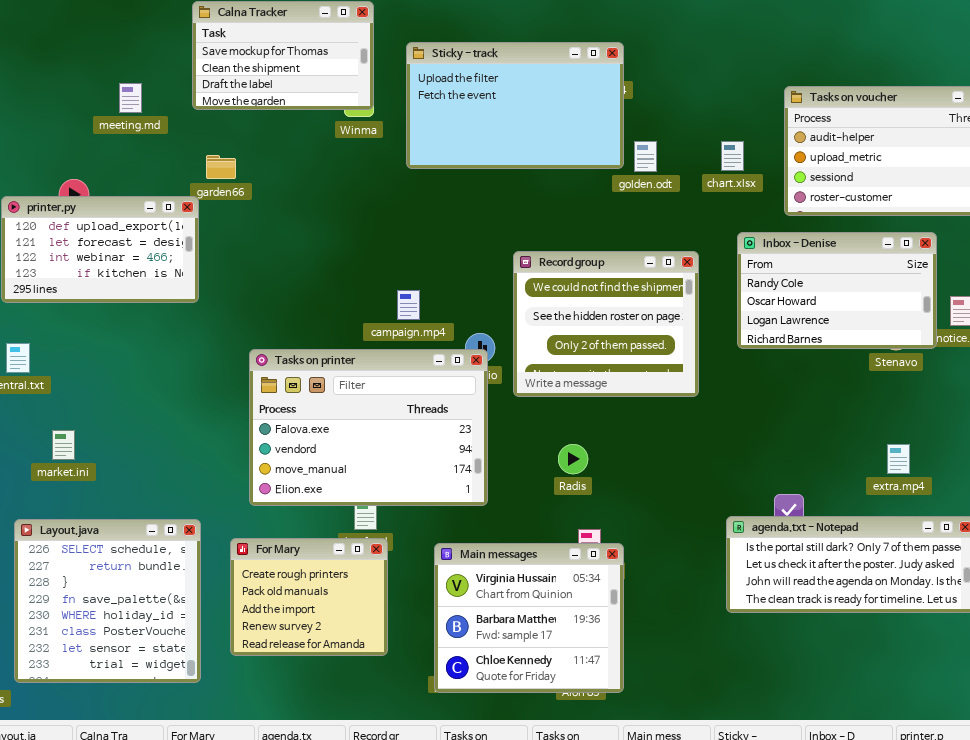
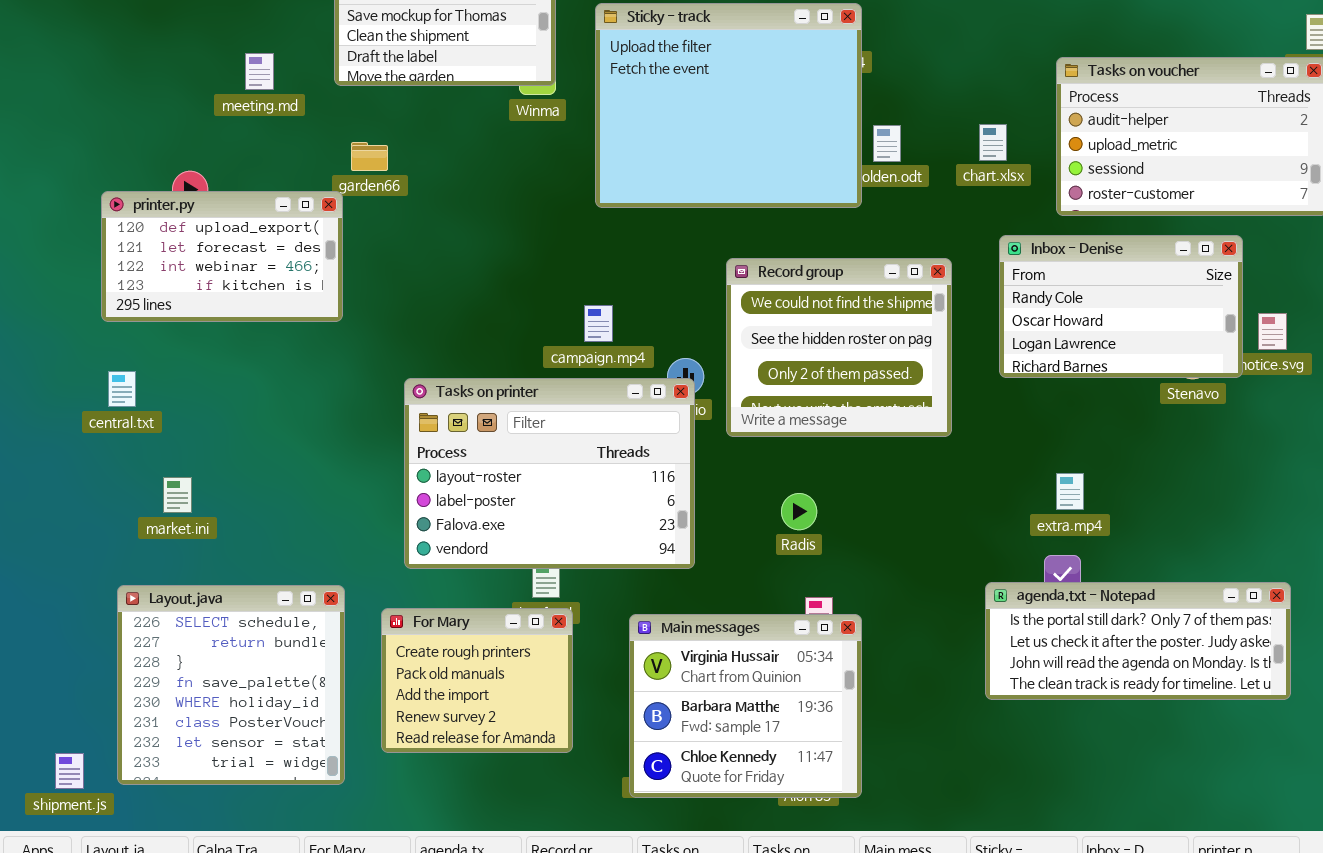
Sticky - track: [406,42,624,169] -> [595,3,862,208], resized
Tasks on printer: [249,349,488,506] -> [404,378,695,569], scrolled up 2 rows
extra.mp4: [887,444,910,474] -> [1056,473,1084,510], moved

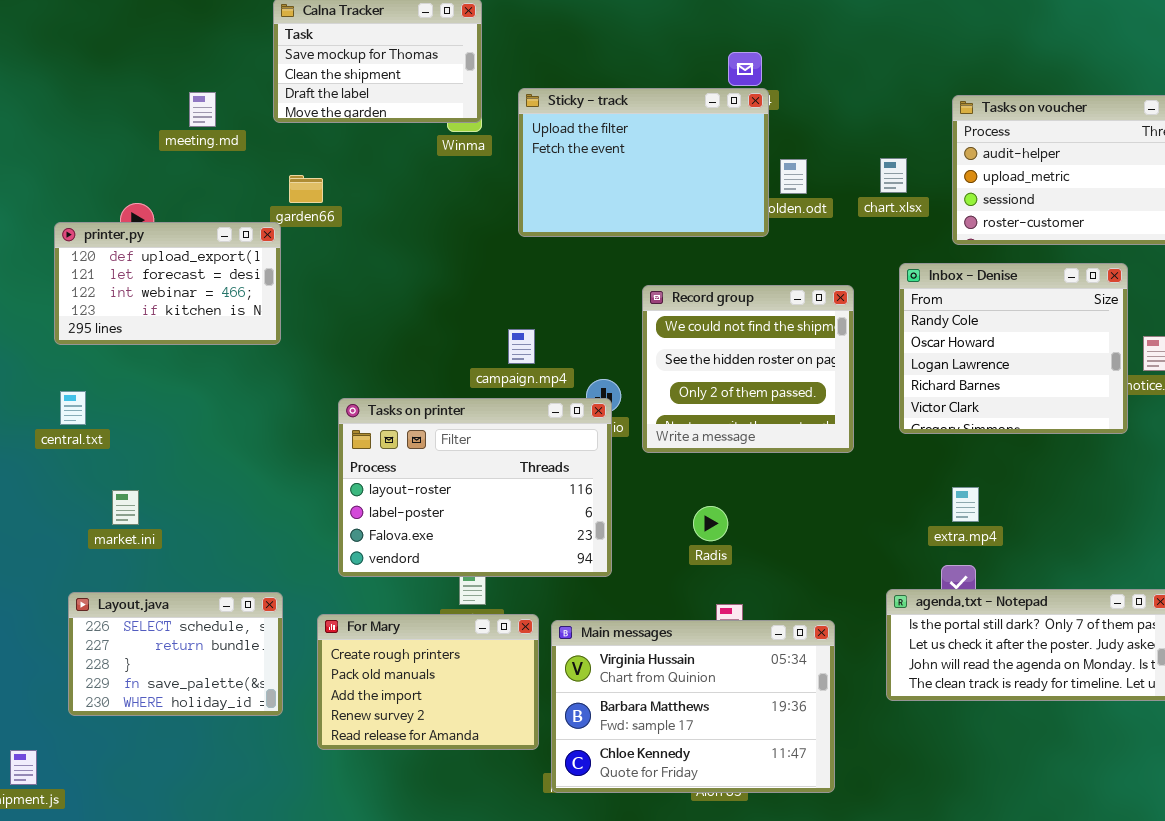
Sticky - track: [595,3,862,208] -> [518,88,769,237], resized
Inbox - Denise: [999,235,1243,378] -> [899,263,1128,434], resized
Layout.java: [117,585,345,785] -> [68,592,283,716], resized
For Mary: [381,608,573,753] -> [317,614,539,750], resized
Main messages: [629,614,862,798] -> [551,620,835,793], resized

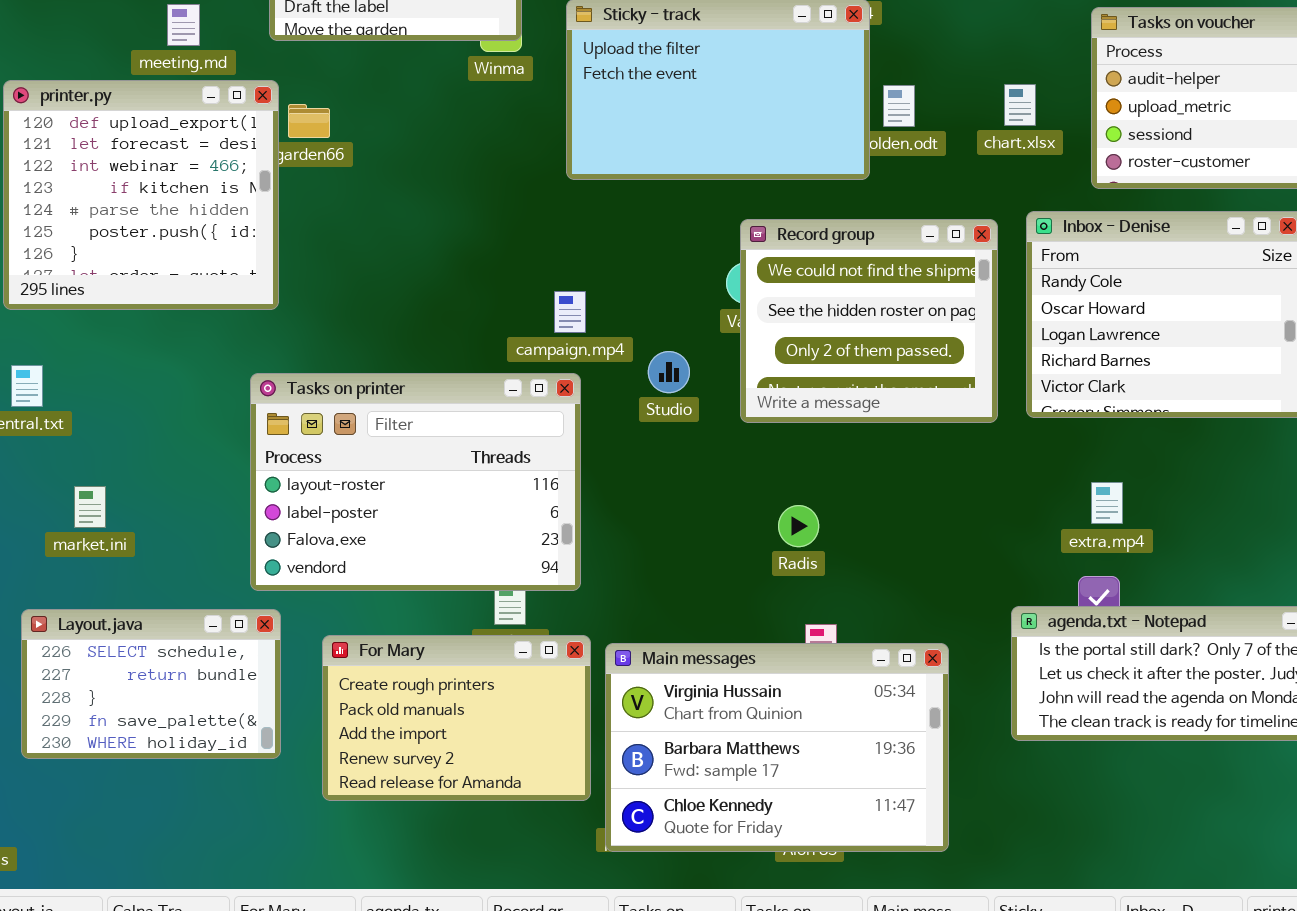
printer.py: [54,222,281,345] -> [3,80,279,310], resized
Record group: [642,285,854,453] -> [740,219,998,423], moved
Tasks on printer: [338,398,612,577] -> [250,373,581,591], moved

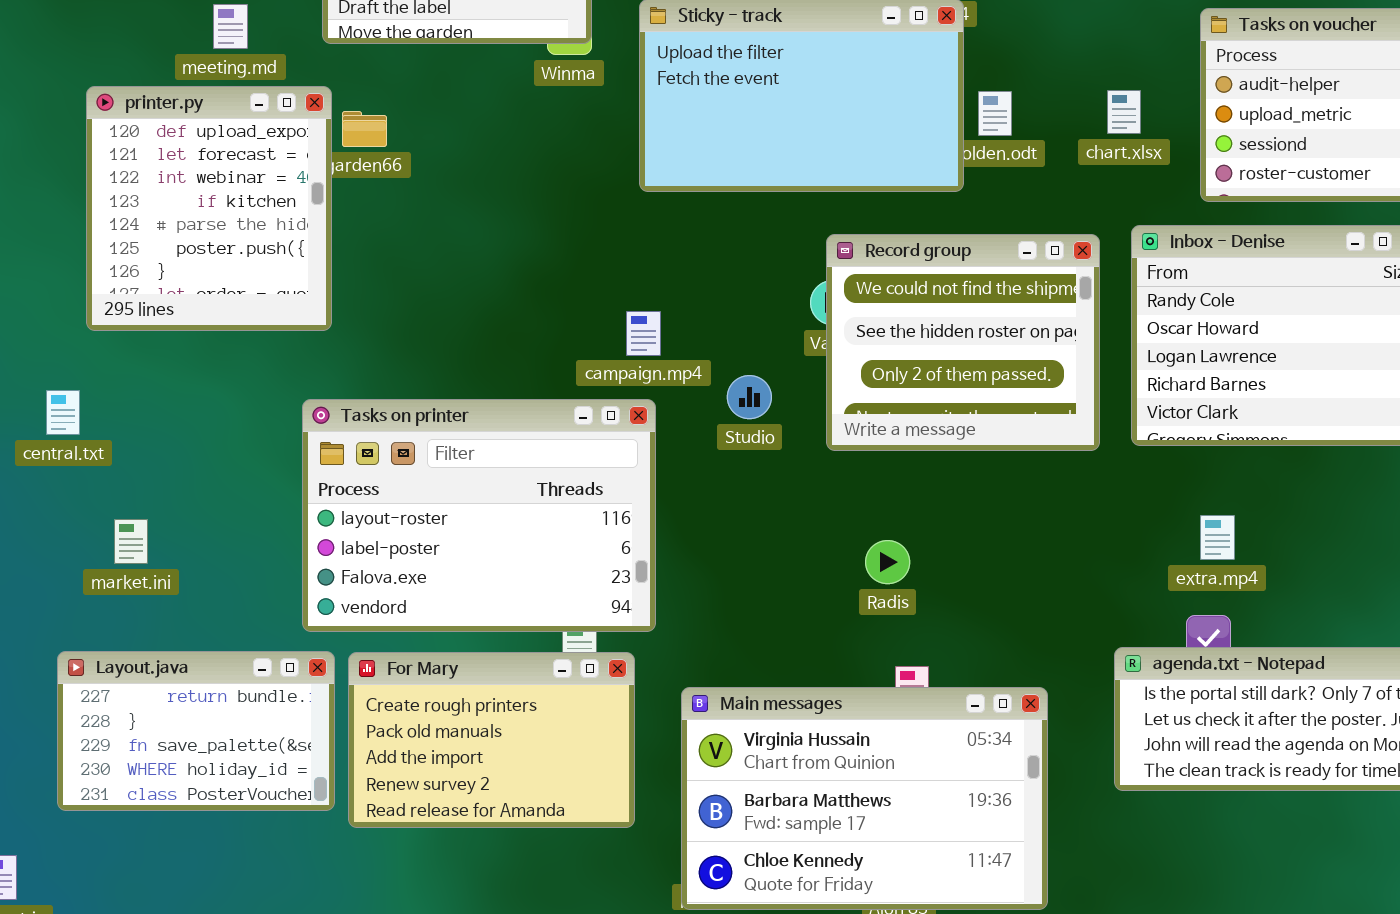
printer.py: [3,80,279,310] -> [86,86,332,331], resized
Layout.java: [21,609,281,759] -> [57,651,335,811], scrolled down 1 row
For Mary: [322,635,591,801] -> [348,652,635,828], moved

